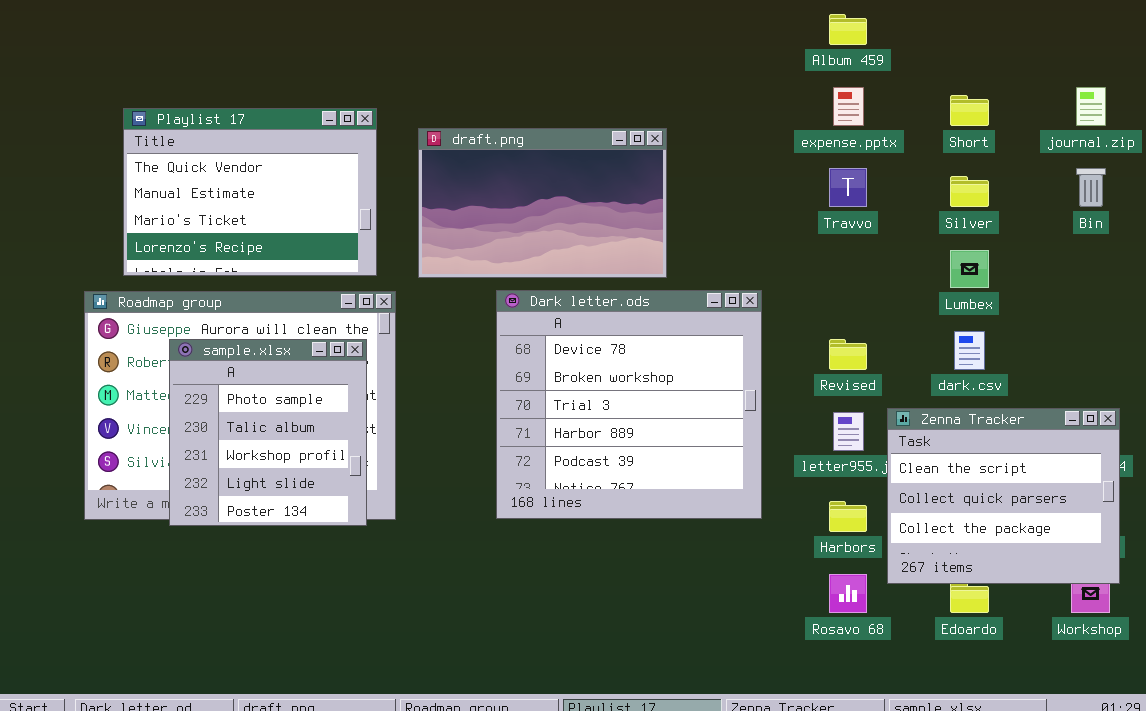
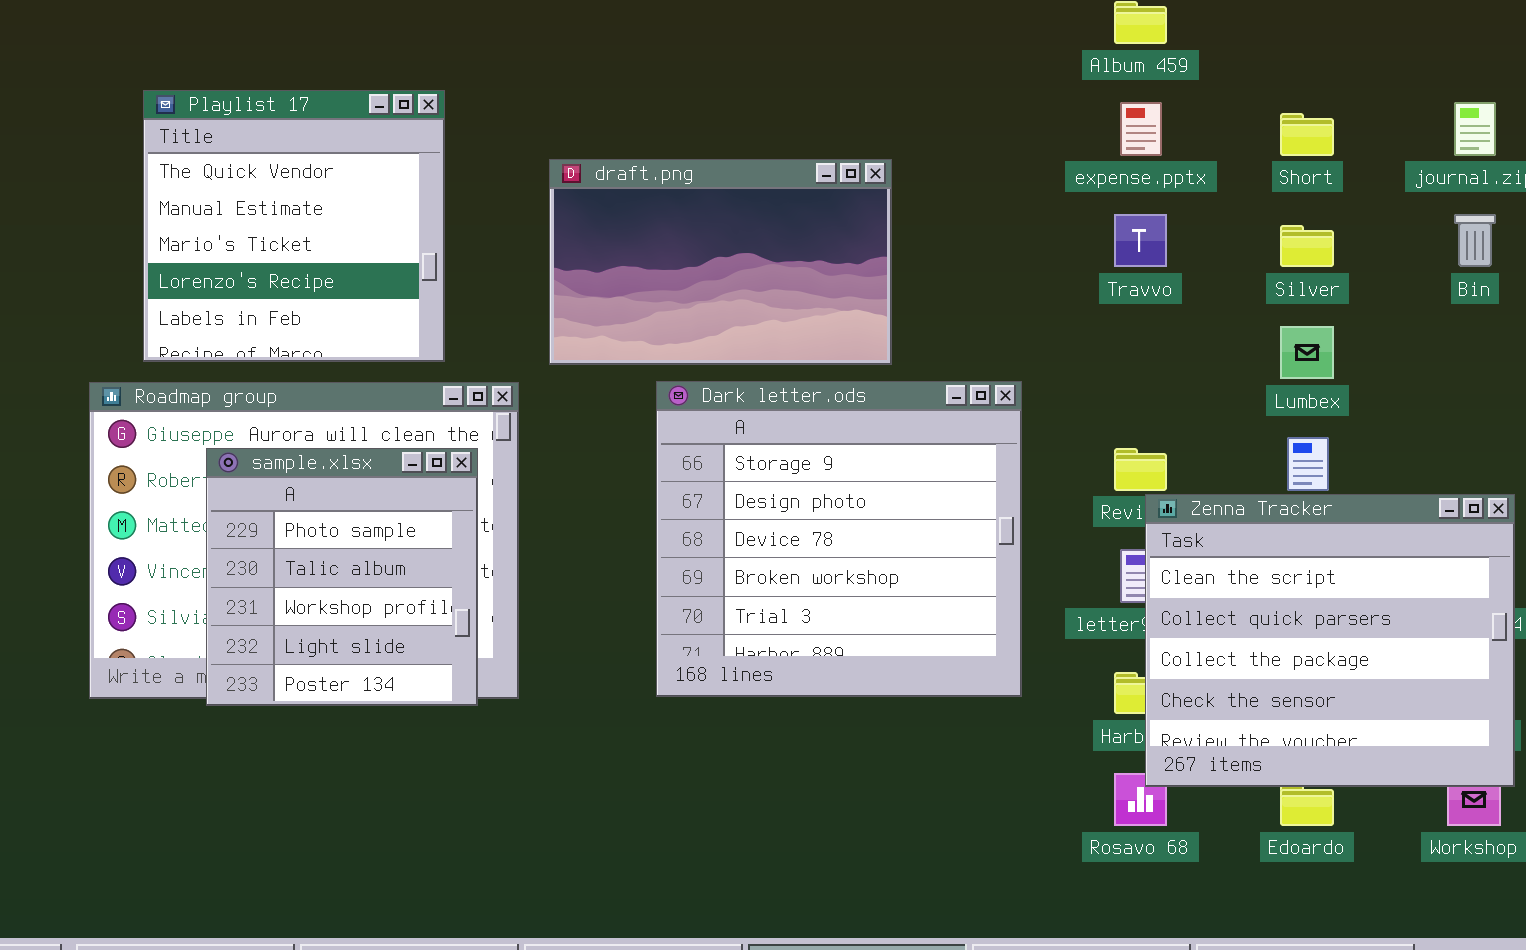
Playlist 17: [123,108,377,276] -> [143,90,445,362], resized
Dark letter.ods: [496,290,762,519] -> [656,381,1022,697], scrolled up 2 rows
Zenna Tracker: [887,408,1120,584] -> [1145,494,1515,787], resized

